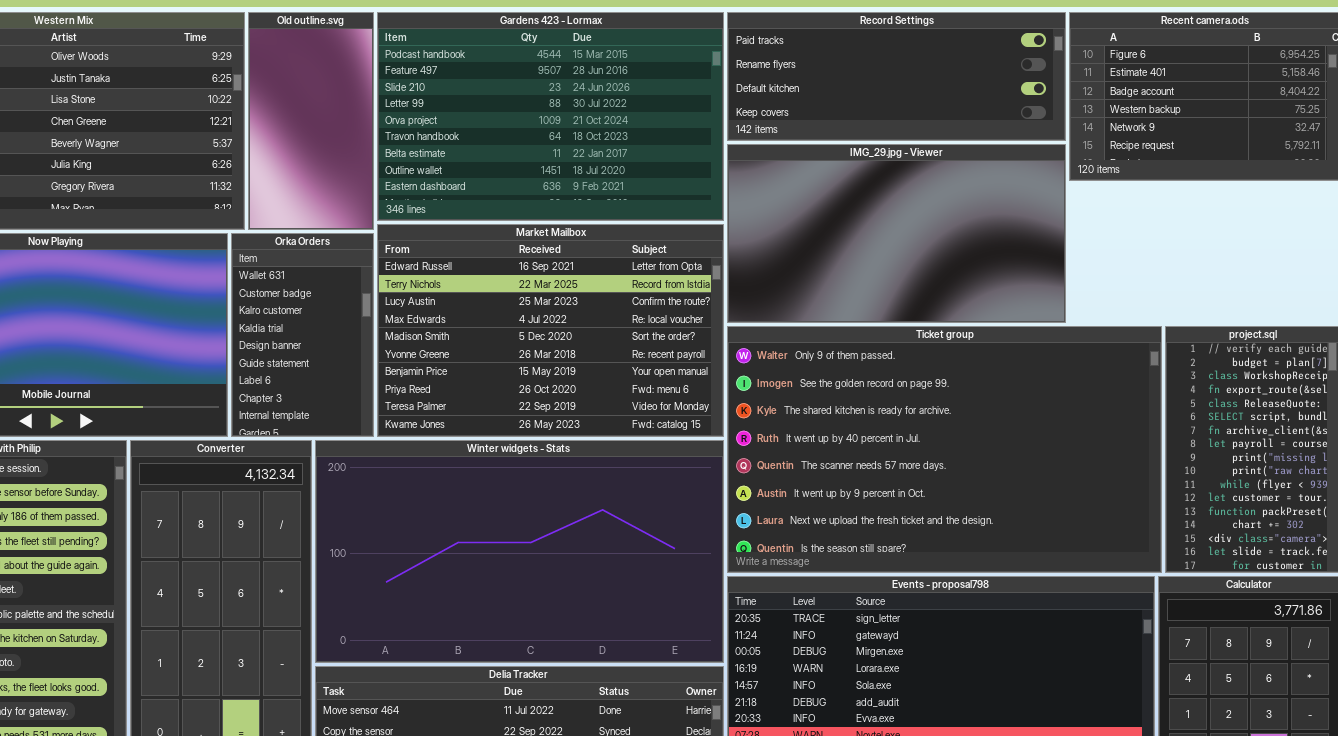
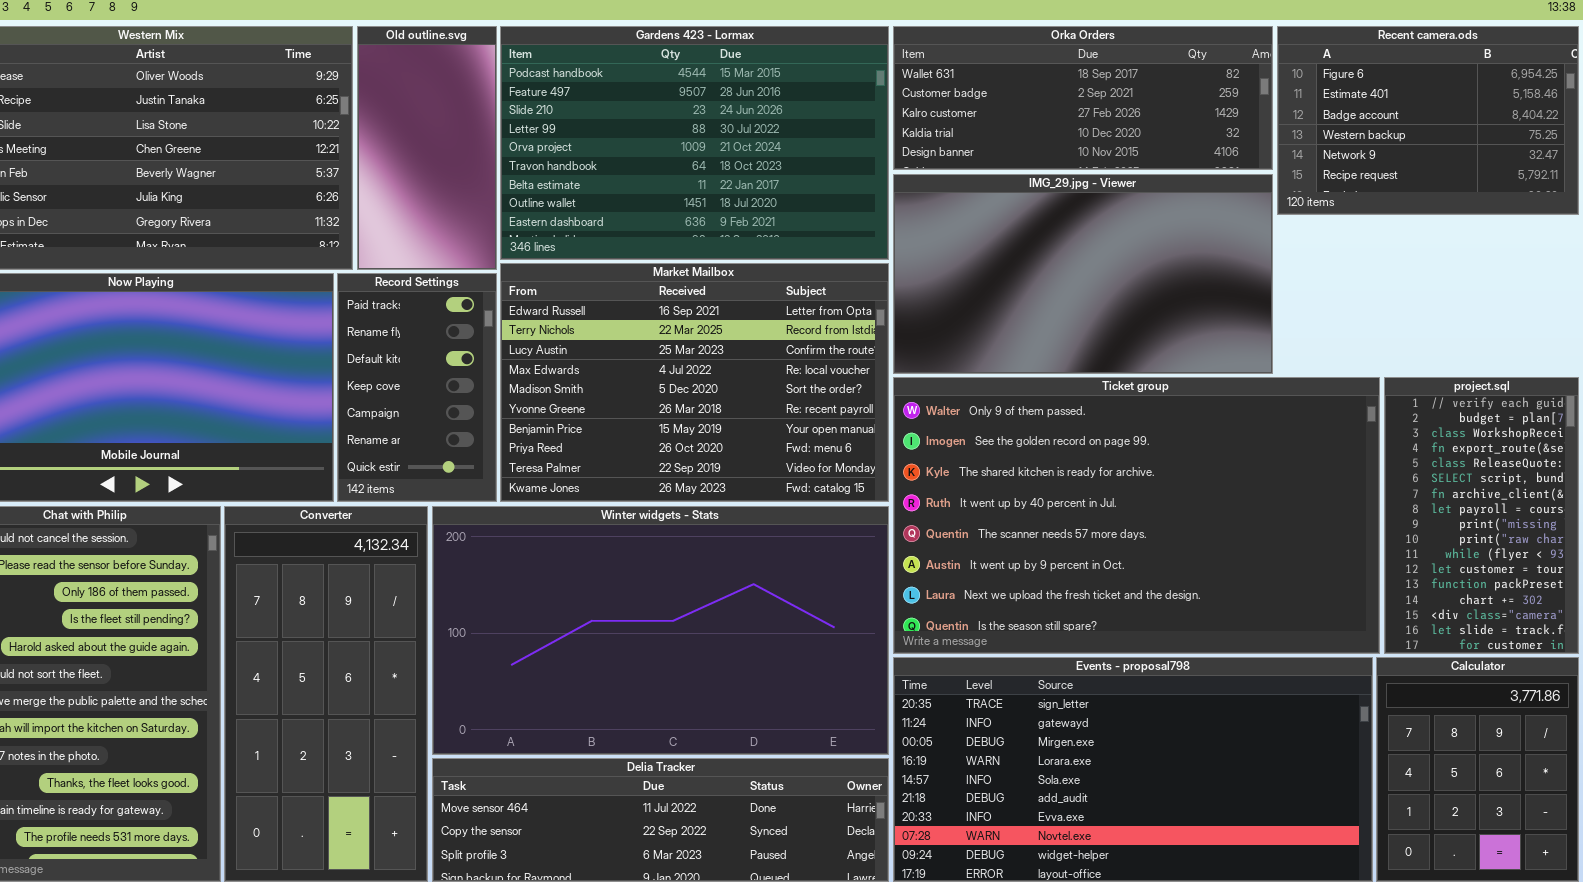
Record Settings: [727,12,1066,141] -> [337,273,497,502], moved, resized
Orka Orders: [231,233,374,437] -> [893,26,1273,170], moved, resized

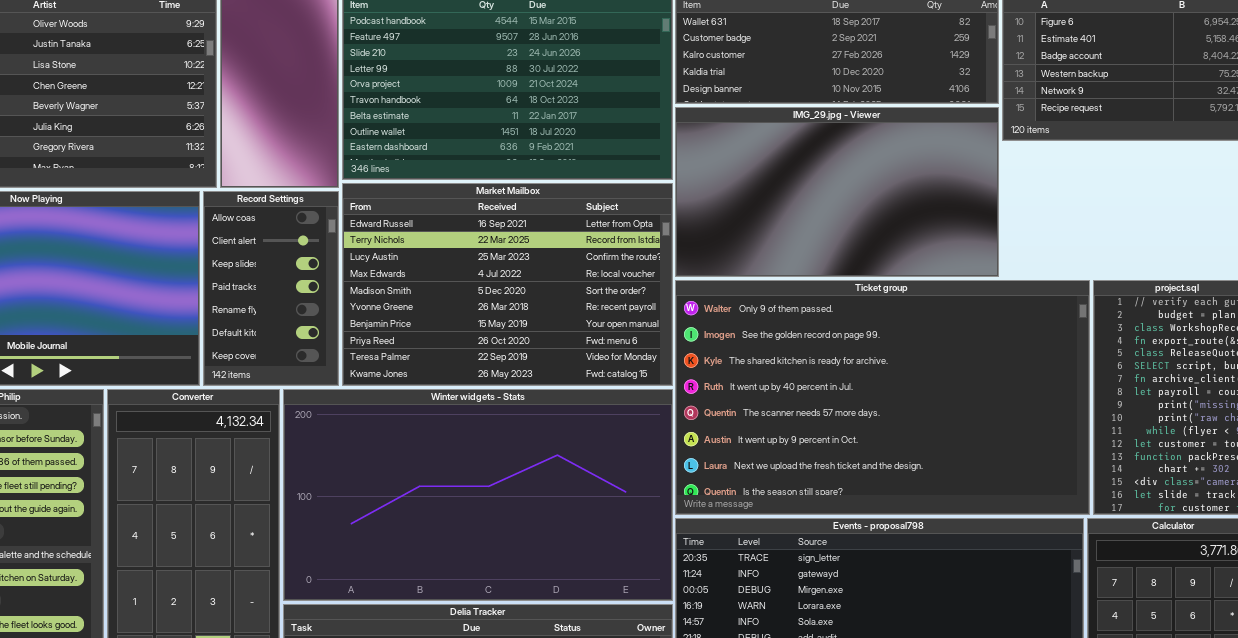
Record Settings: [337,273,497,502] -> [203,191,339,386], scrolled up 3 rows

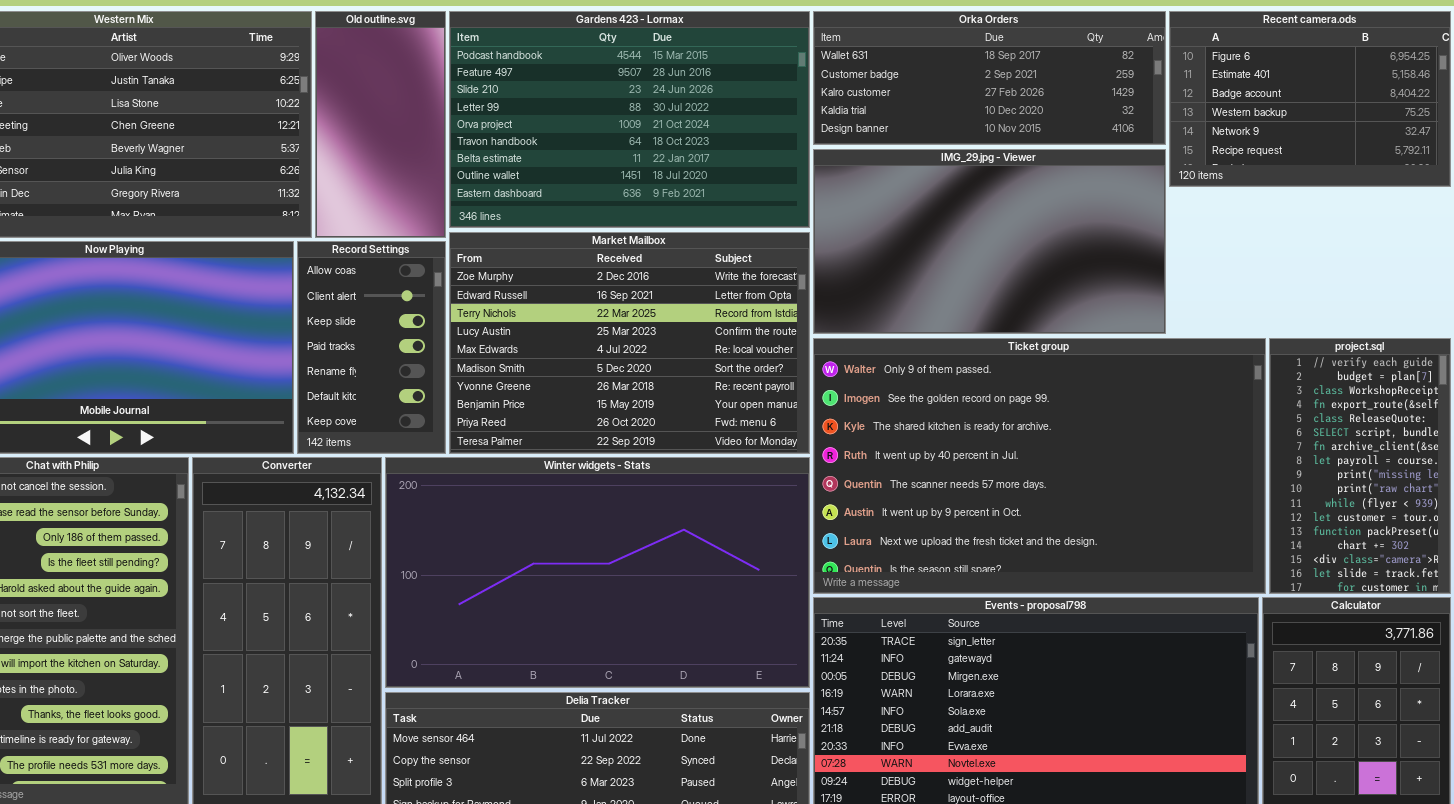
Market Mailbox: [342,183,673,386] -> [449,232,810,454], scrolled up 1 row

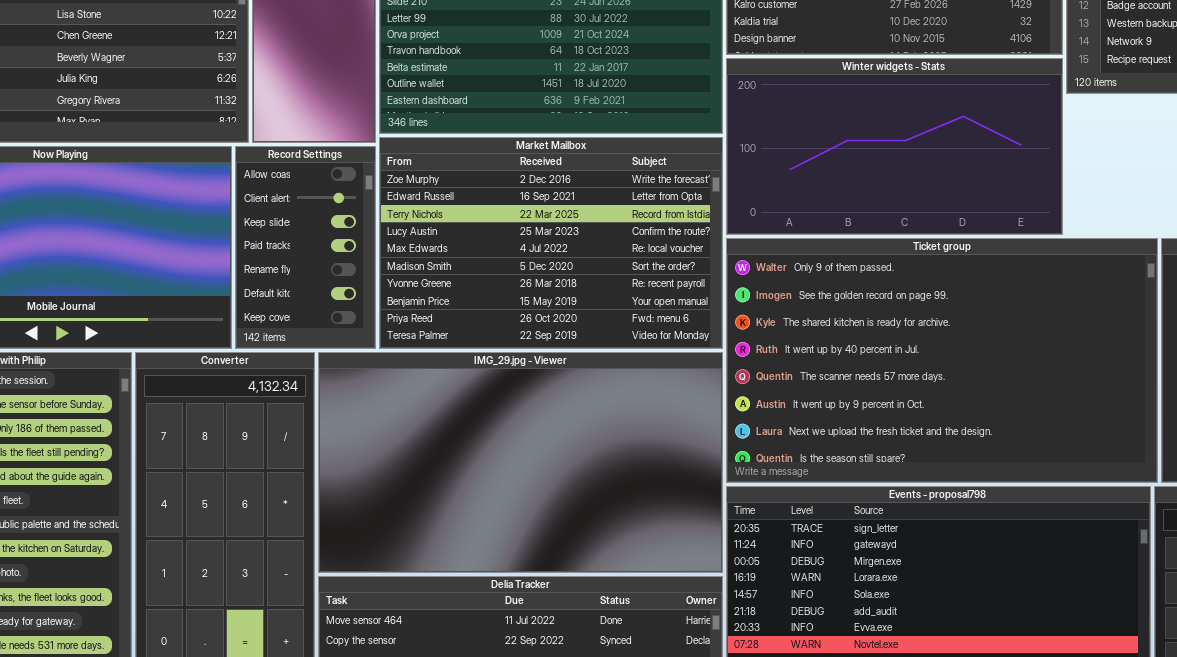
IMG_29.jpg - Viewer: [813,149,1166,334] -> [318,352,723,573], moved, resized
Winter widgets - Stats: [385,457,810,688] -> [726,58,1063,235], moved, resized

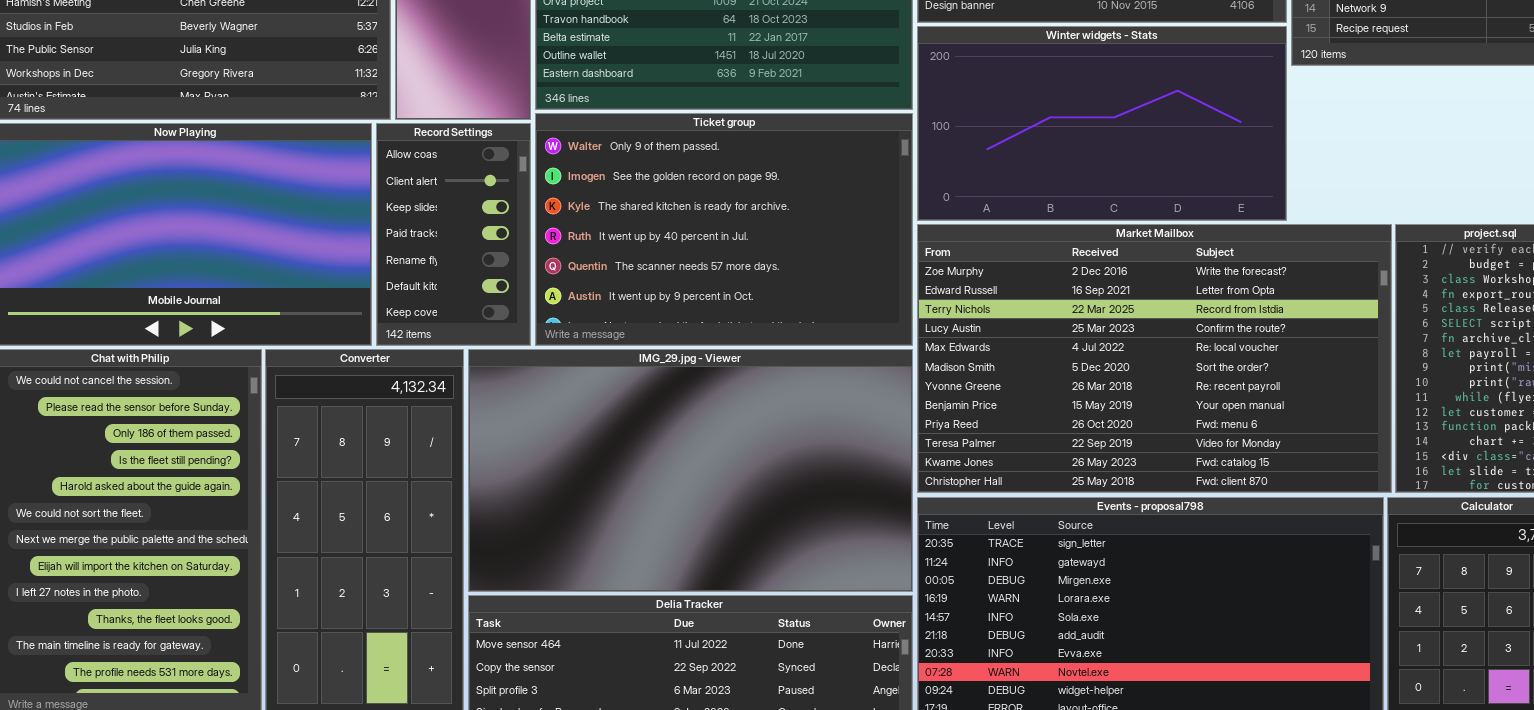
Market Mailbox: [379,137,723,349] -> [917,224,1392,493], moved, resized
Ticket group: [726,238,1158,483] -> [535,113,913,346], moved, resized

